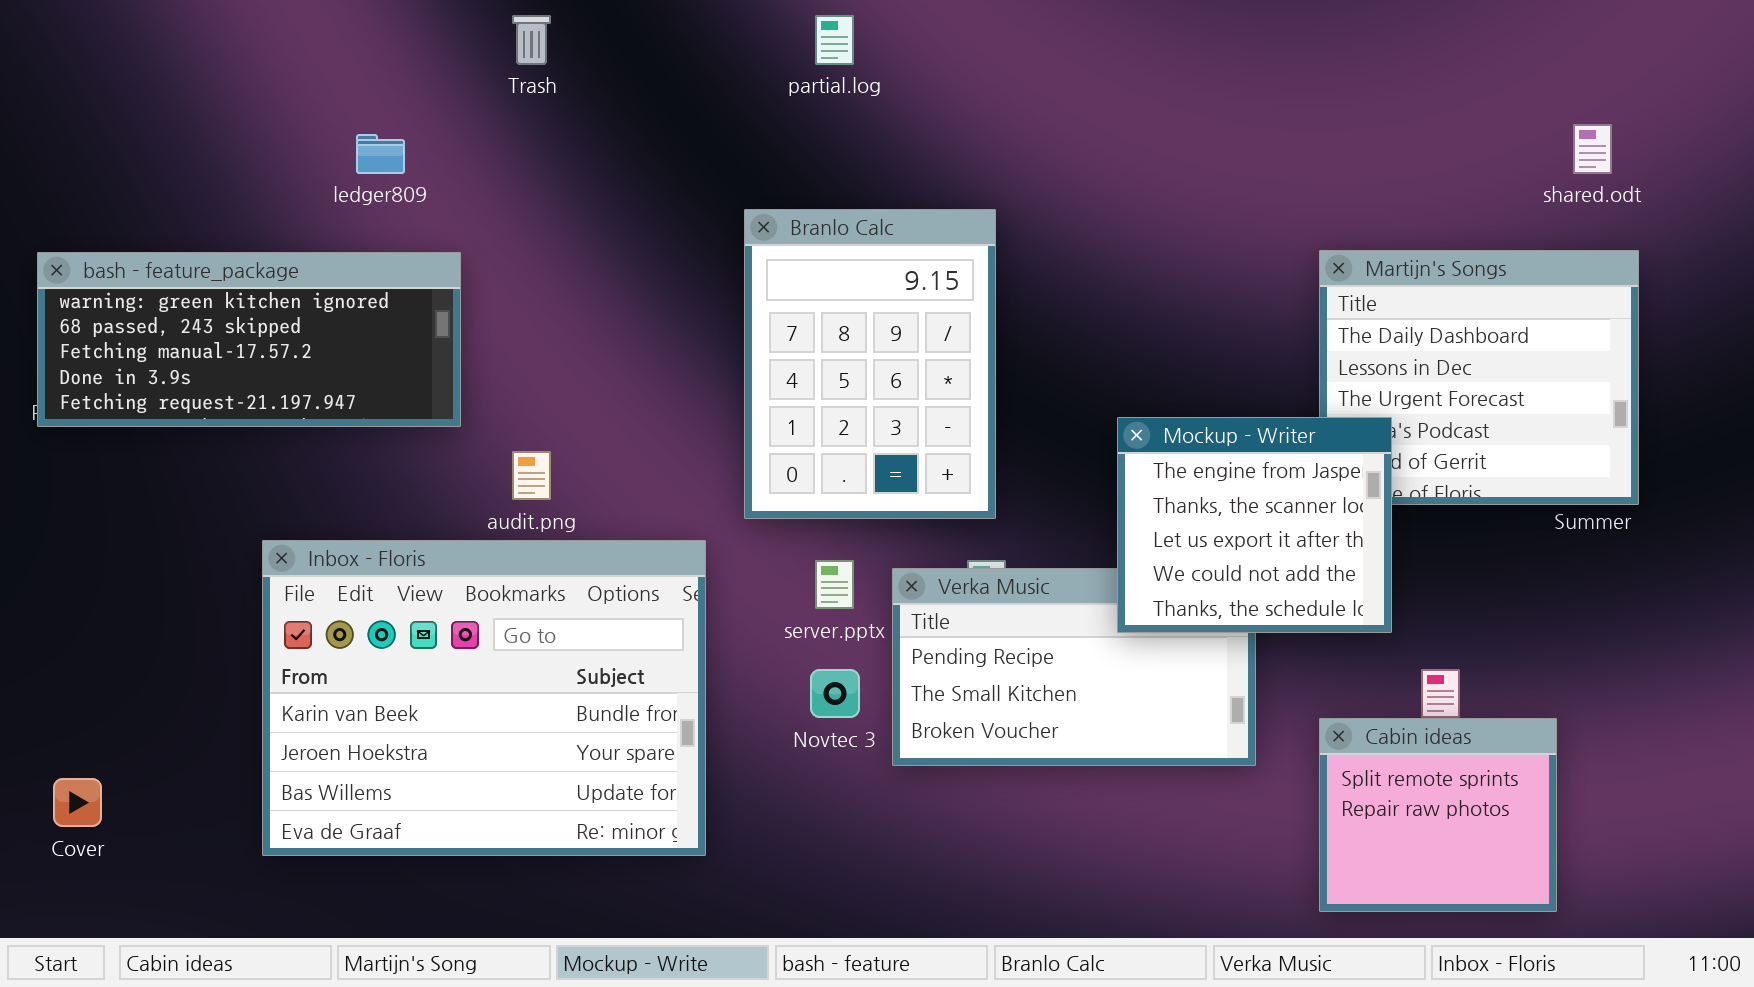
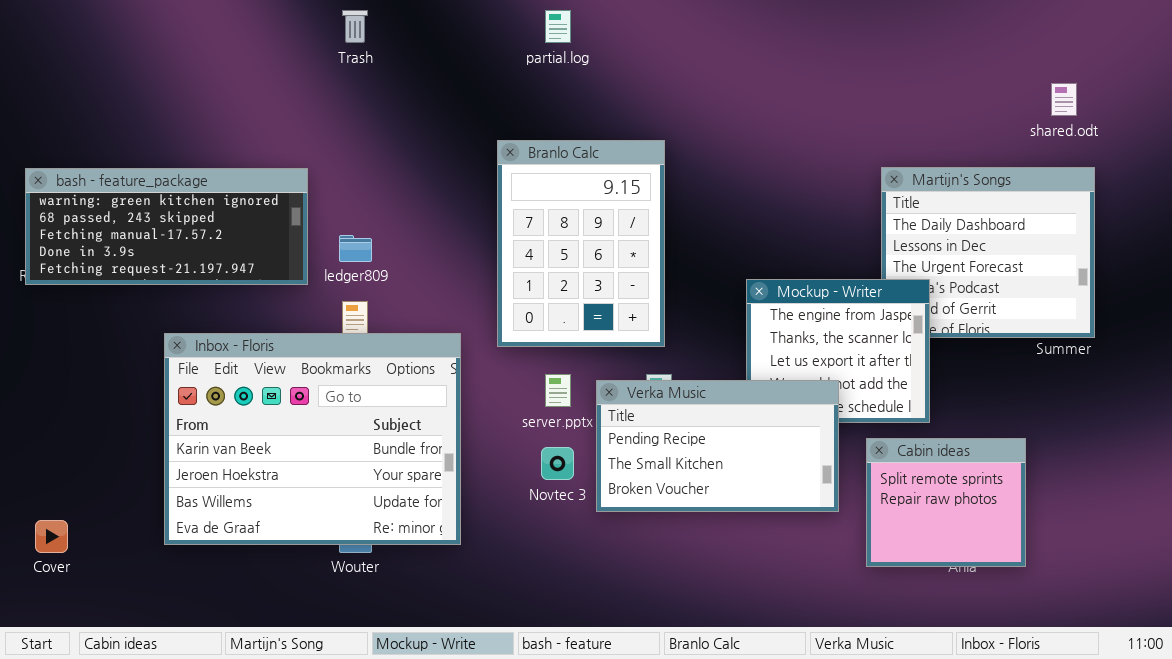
ledger809: [356,134,405,174] -> [339,235,372,262], moved
Inbox - Floris: [262,540,706,856] -> [164,333,461,545], moved
Verka Music: [892,568,1256,766] -> [596,380,839,512], raised
Cabin ideas: [1319,718,1557,912] -> [866,438,1026,567], moved

